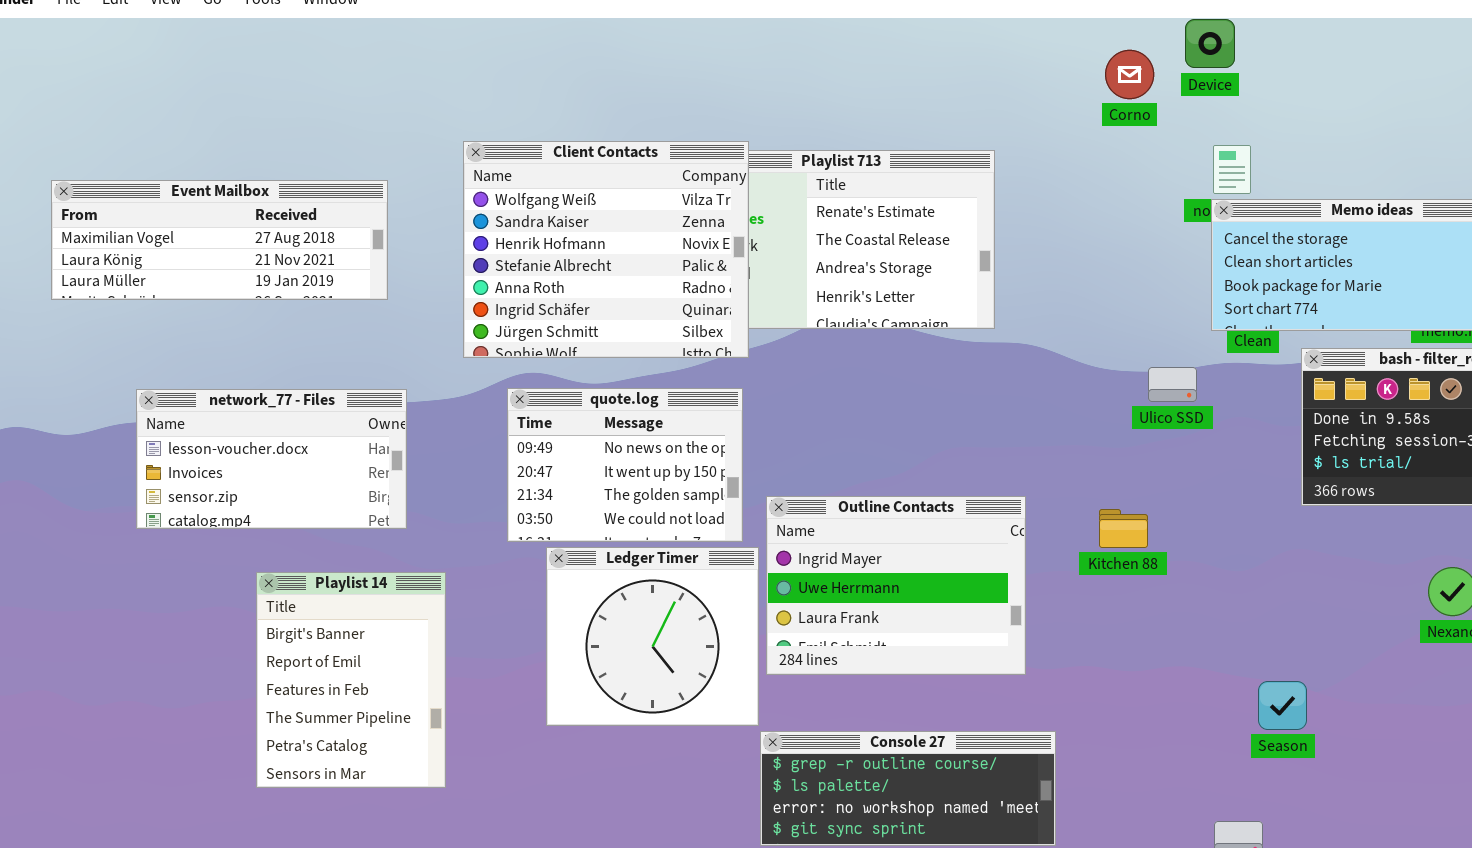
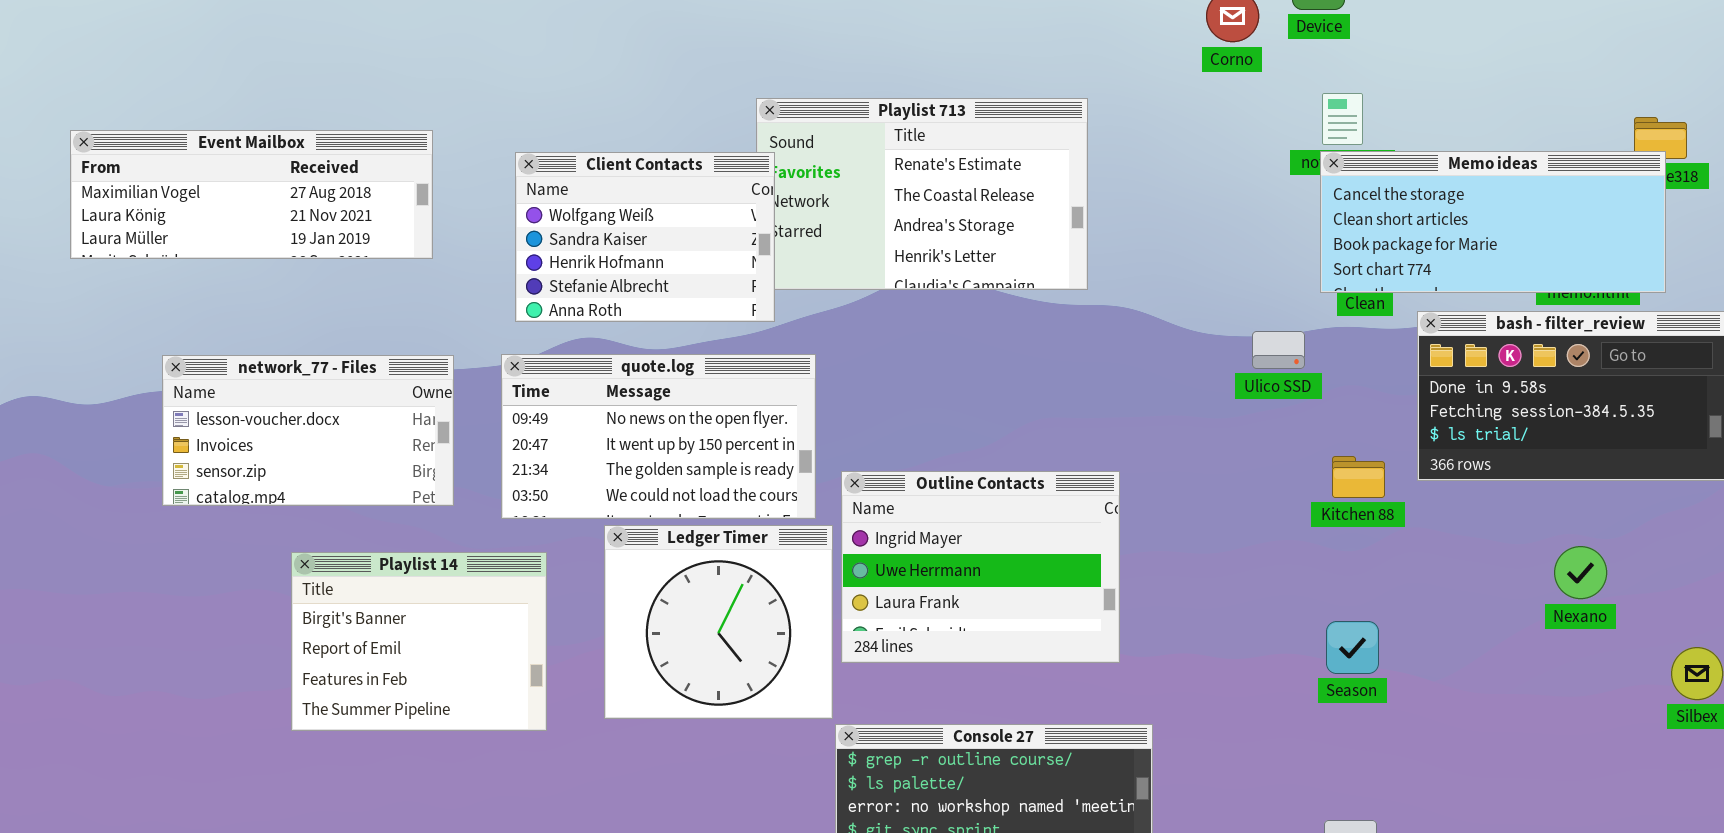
Client Contacts: [463,141,749,358] -> [515,152,775,322], resized
quote.log: [507,388,743,542] -> [501,354,816,519], resized
Kitchen 88: [1099,509,1148,548] -> [1332,456,1385,498], moved
Playlist 14: [256,572,446,788] -> [291,552,547,731], resized
Season: [1258,681,1307,730] -> [1326,621,1379,674], moved

